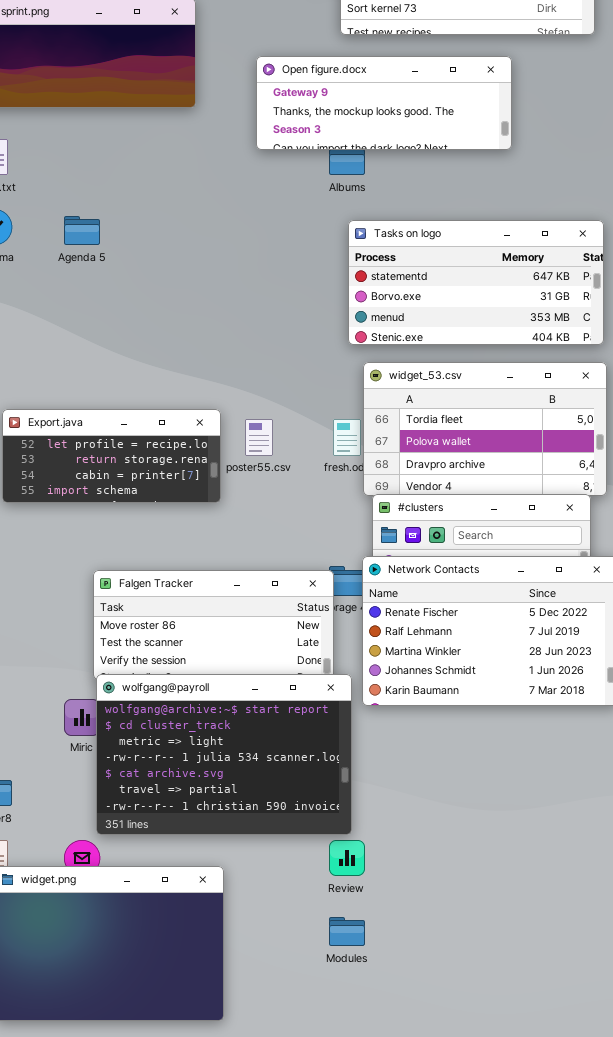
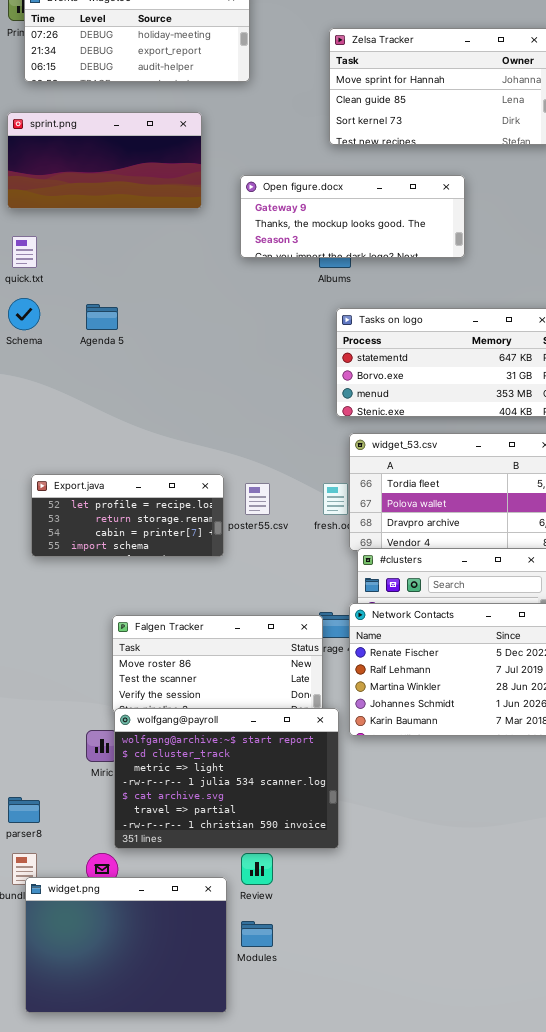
Open figure.docx: [256,56,512,150] -> [240,175,465,258], moved
Review: [329,840,365,876] -> [241,853,273,885], moved
Modules: [329,917,365,946] -> [241,921,273,947], moved

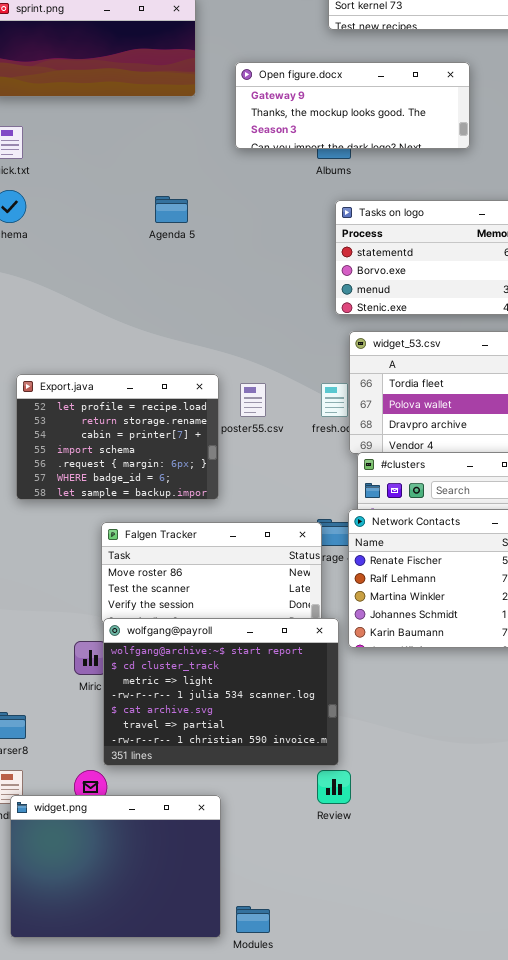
Agenda 5: [86,304,118,330] -> [155,196,188,223], moved
Export.java: [31,474,224,557] -> [16,374,219,500], resized
Review: [241,853,273,885] -> [317,770,351,804], moved
Modules: [241,921,273,947] -> [236,906,270,933], moved

